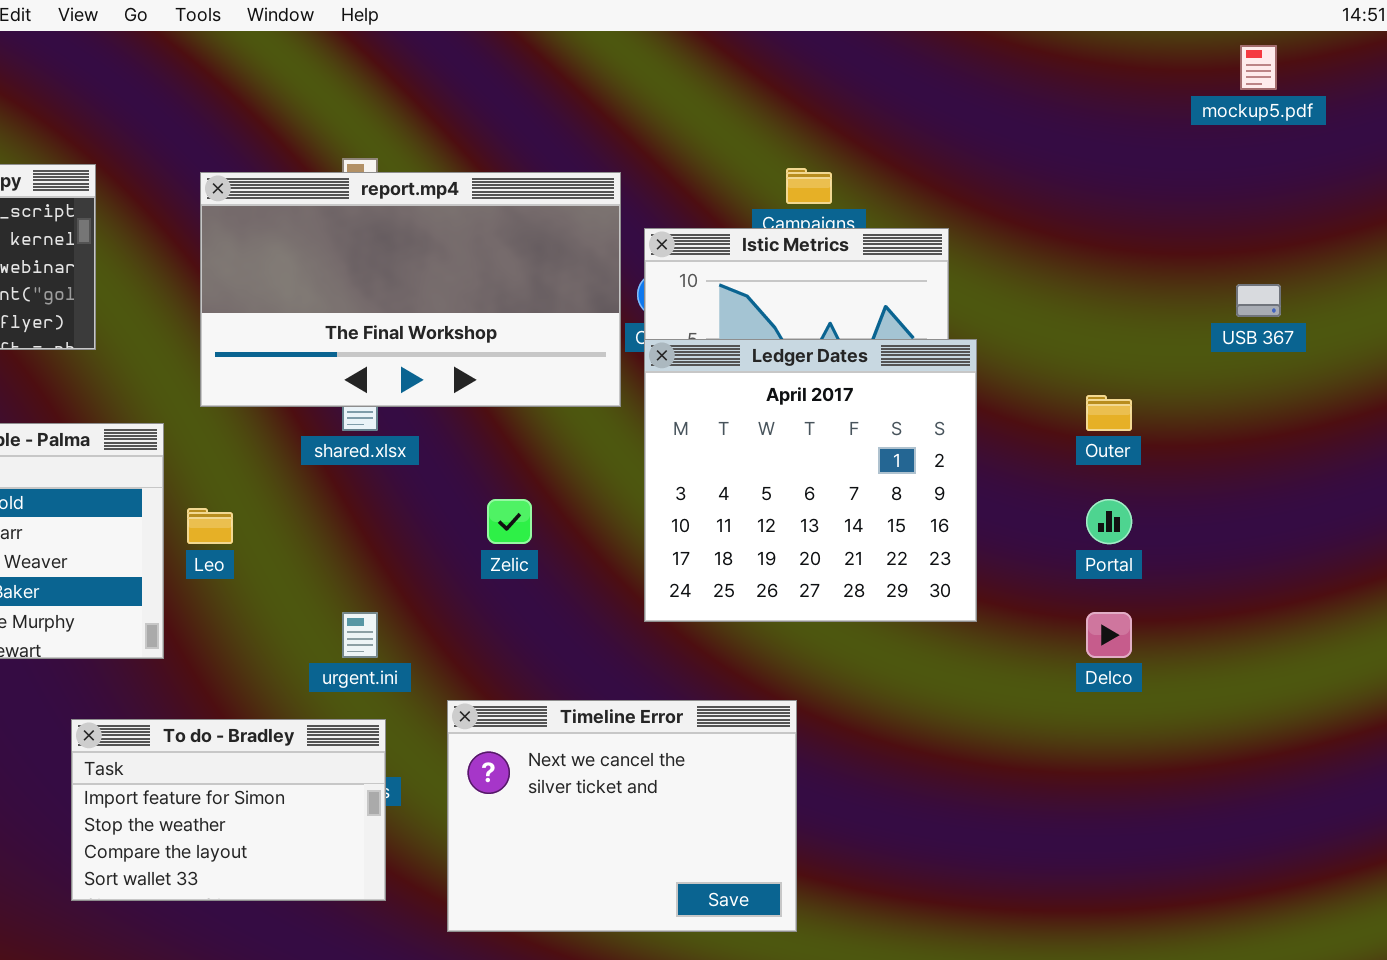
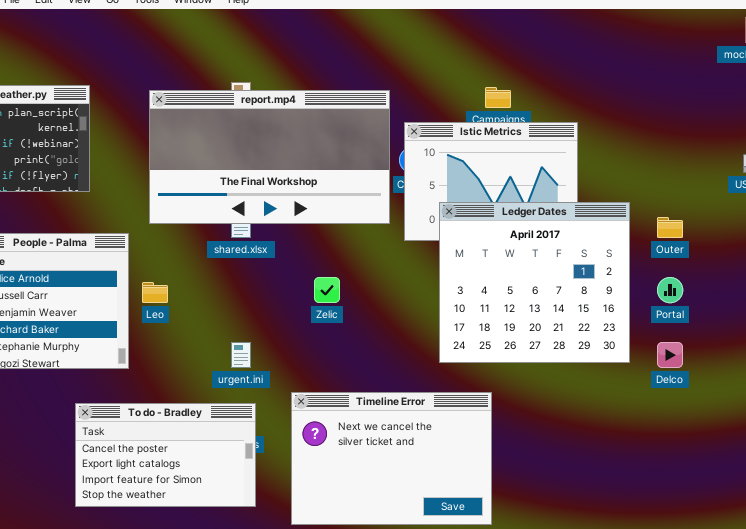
Ledger Dates: [644,339,977,622] -> [439,202,630,363], moved
To do - Bradley: [71,719,386,901] -> [75,403,256,507], scrolled up 2 rows

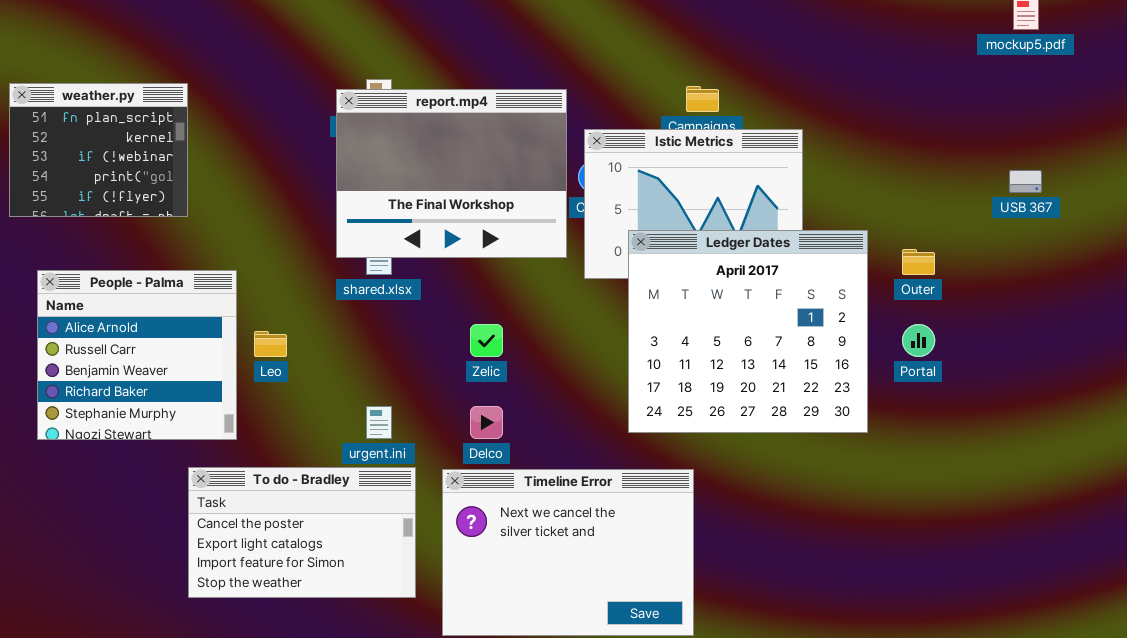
report.mp4: [149,90,390,224] -> [336,89,567,258], resized
Delco: [657,342,683,368] -> [470,406,503,439], moved
To do - Bradley: [75,403,256,507] -> [188,467,416,598], moved

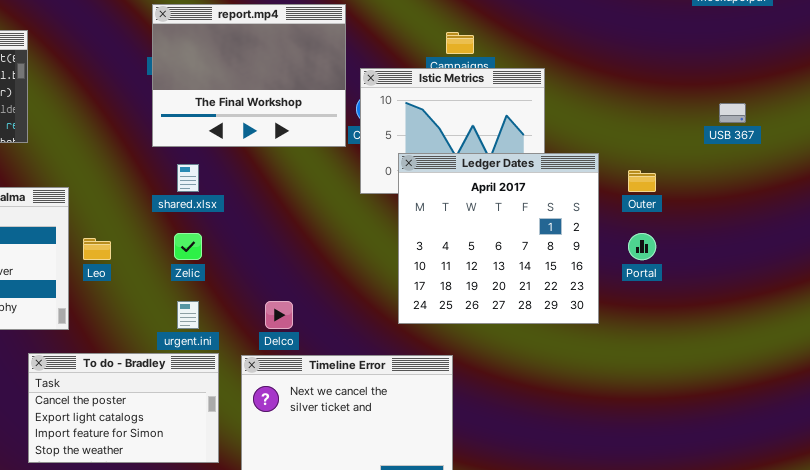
report.mp4: [336,89,567,258] -> [152,4,346,147], moved
Zelic: [470,324,503,357] -> [174,233,202,260], moved

